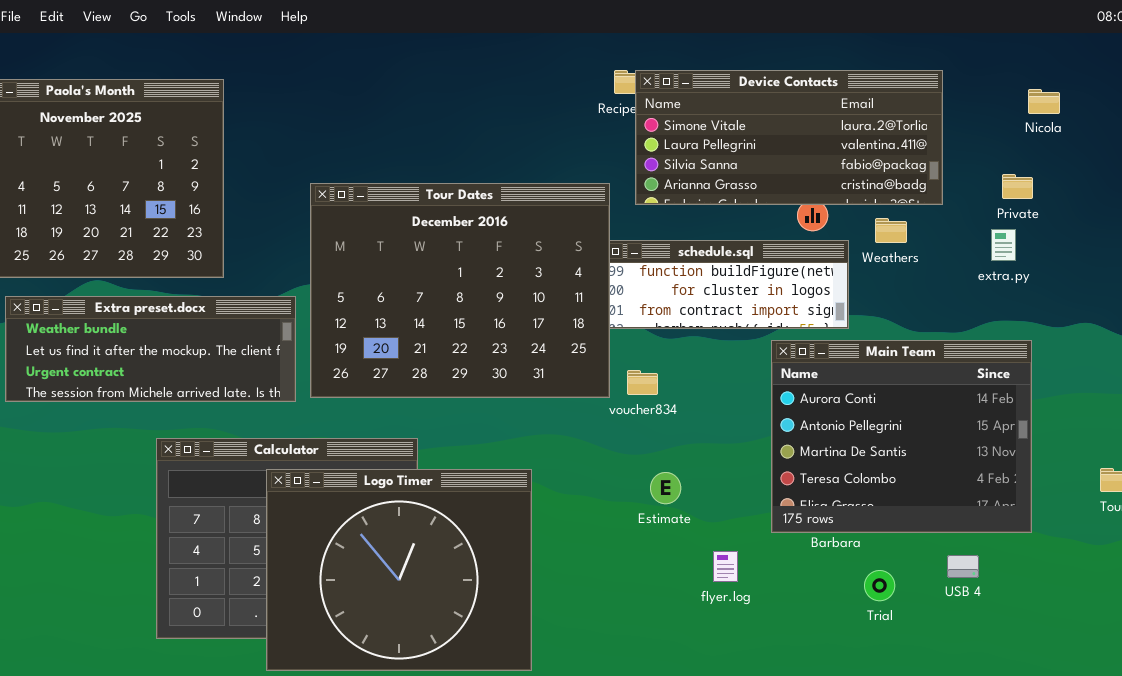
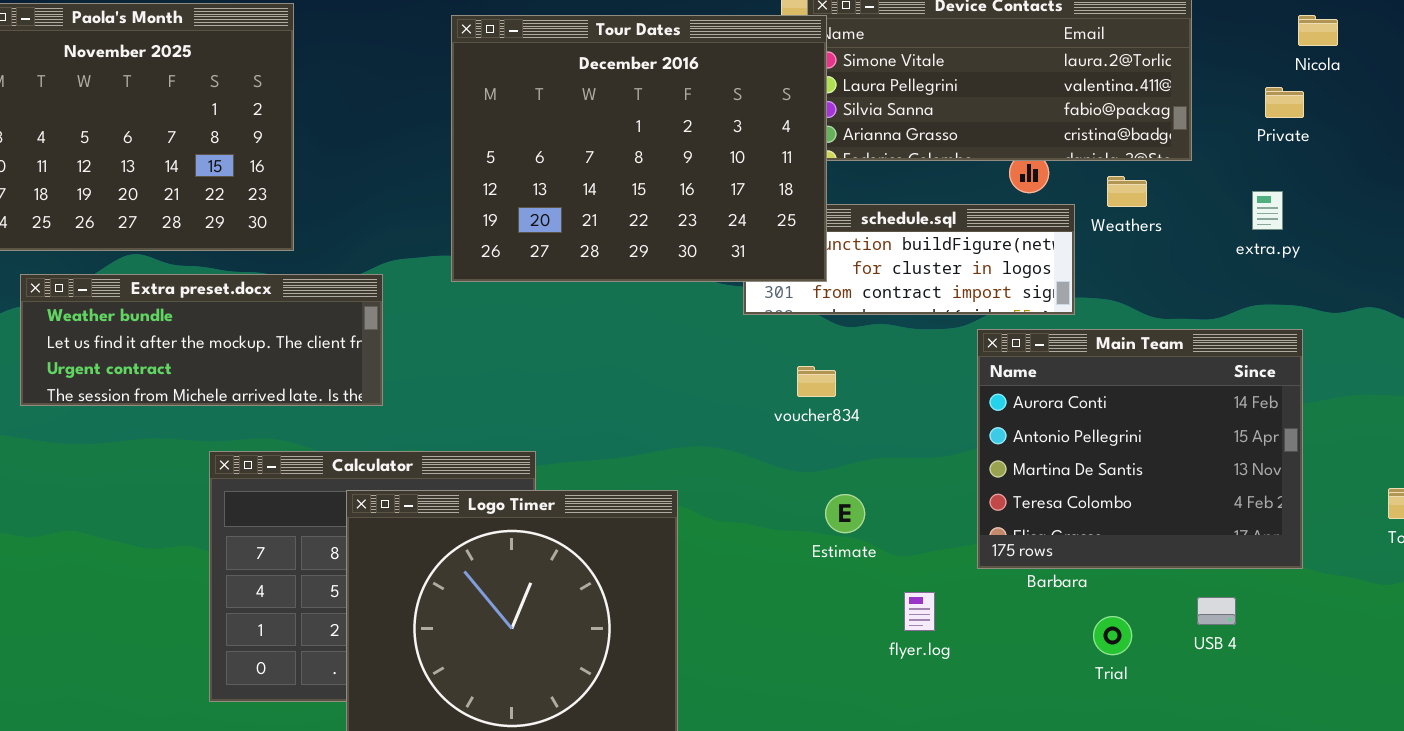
Private: [1002,174,1033,199] -> [1265,87,1304,118], moved
Tour Dates: [310,183,610,398] -> [451,15,827,282], moved

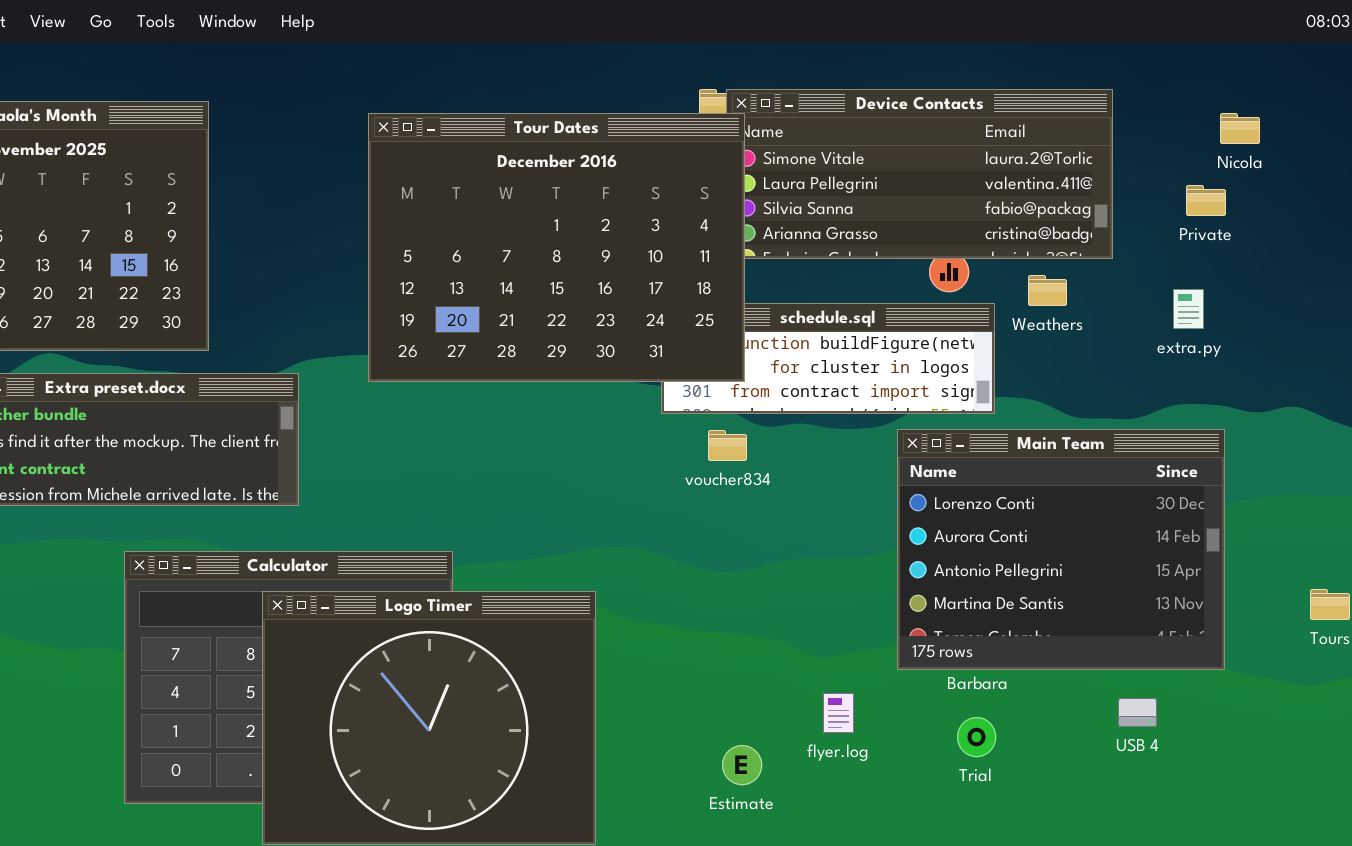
Main Team: [977,329,1303,569] -> [897,429,1225,670], scrolled up 1 row
voucher834: [797,366,836,397] -> [708,430,747,461], moved
Estimate: [825,494,865,533] -> [722,745,762,785], moved
Trial: [1093,616,1132,655] -> [957,717,996,757], moved

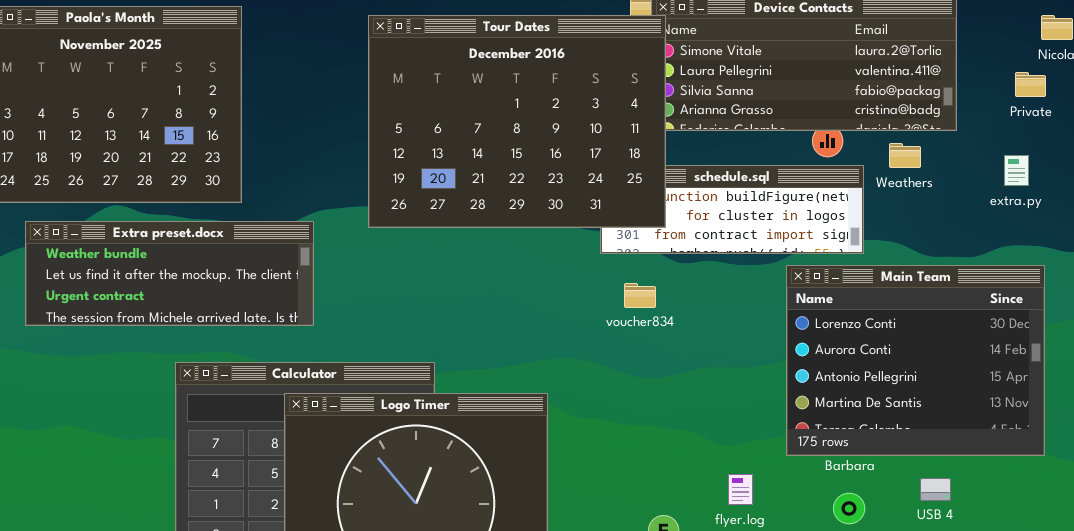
voucher834: [708,430,747,461] -> [624,283,656,308], moved
USB 4: [1118,698,1157,727] -> [920,478,951,501], moved

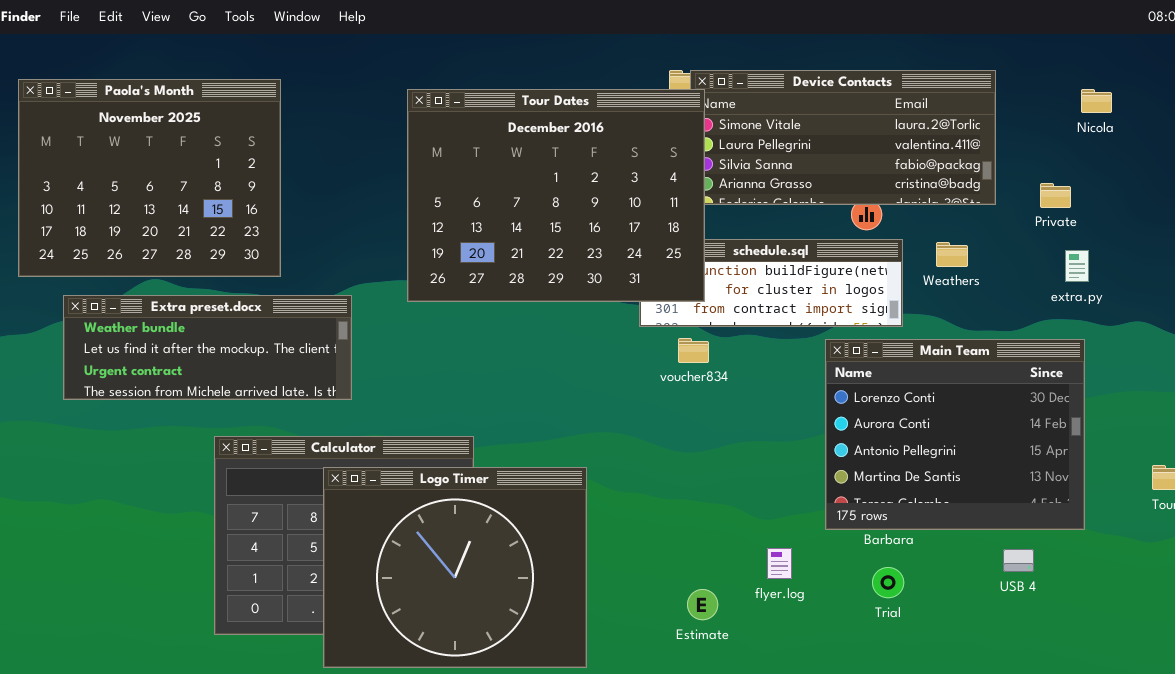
Private: [1015,72,1046,97] -> [1040,183,1071,208], moved
Weathers: [889,143,921,168] -> [936,242,968,267], moved
extra.py: [1004,155,1029,186] -> [1065,250,1089,282], moved
voucher834: [624,283,656,308] -> [678,338,709,363], moved
USB 4: [920,478,951,501] -> [1003,549,1034,572], moved

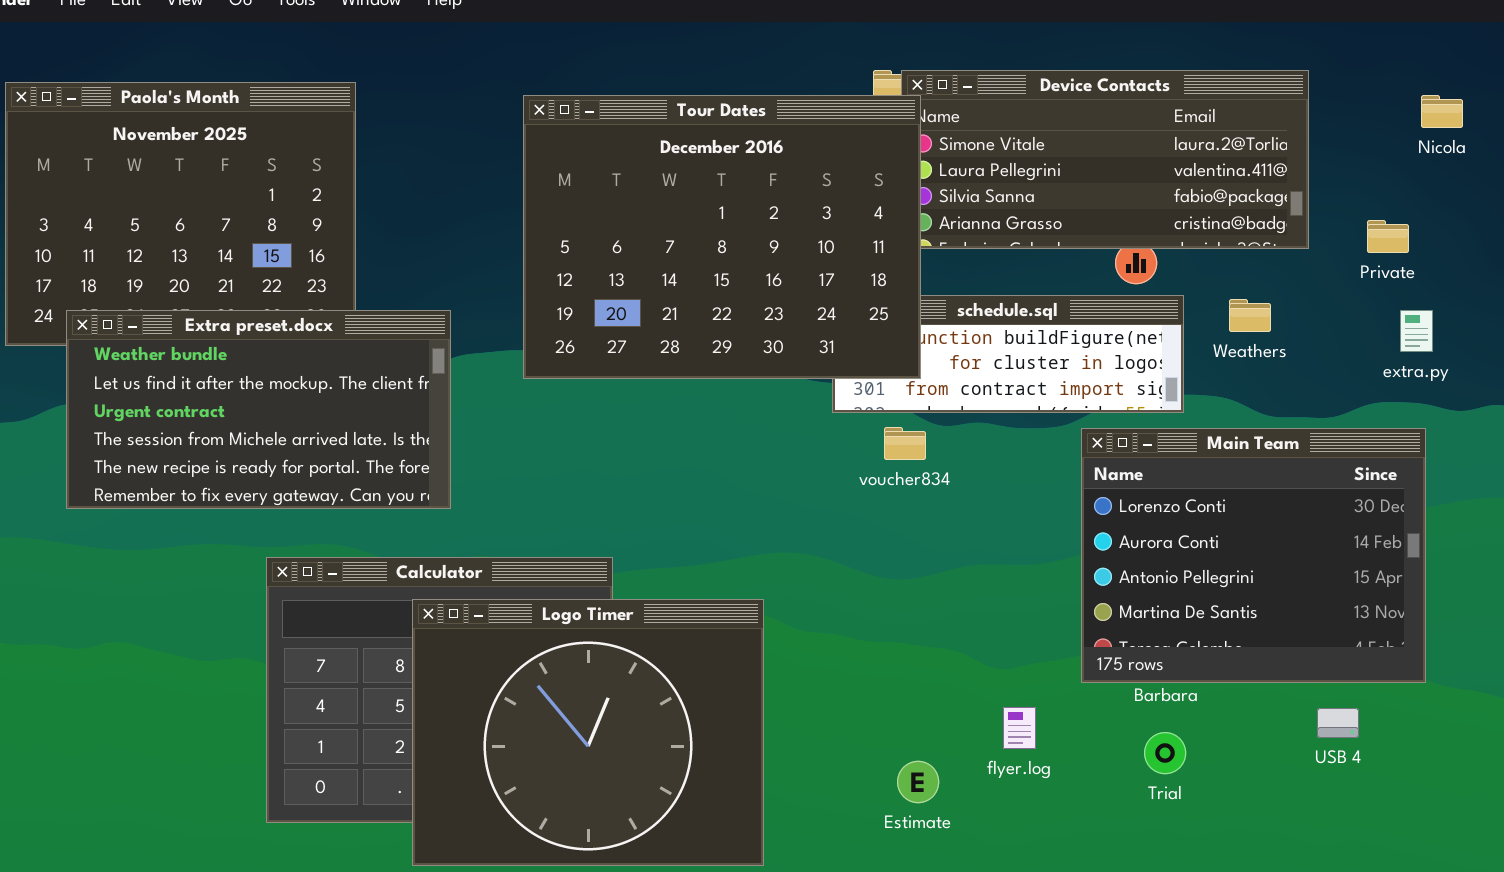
Extra preset.docx: [63,295,352,400] -> [66,310,451,509], resized

